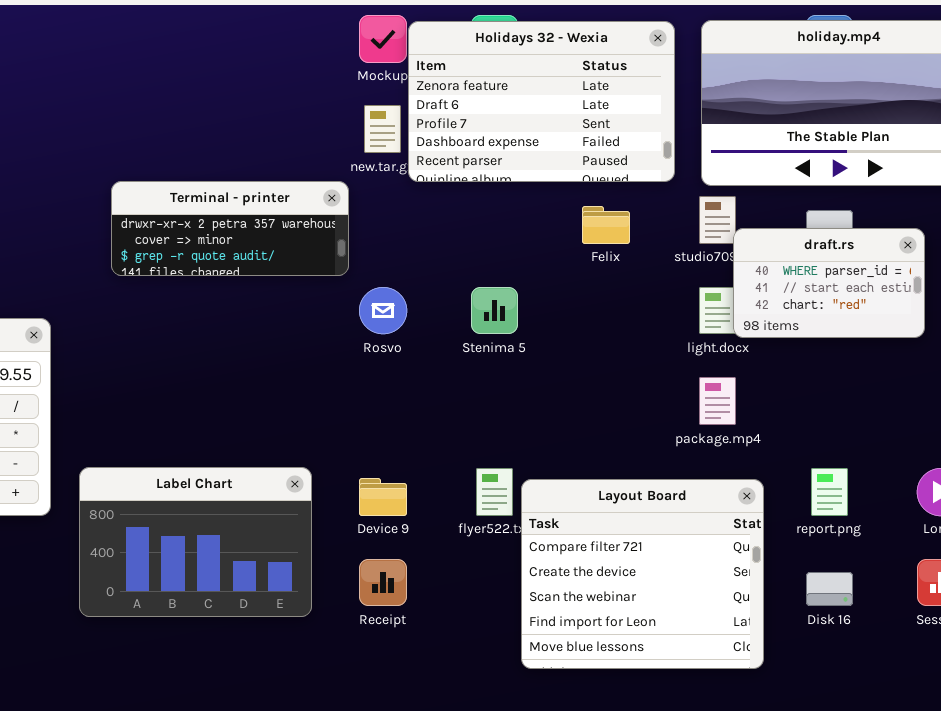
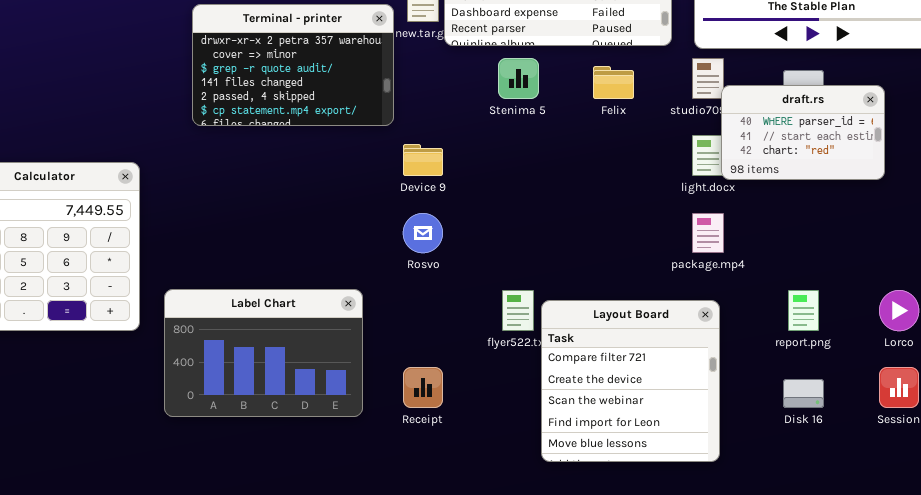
Terminal - printer: [111,181,349,276] -> [192,4,394,126], resized
Rosvo: [359,287,407,334] -> [403,213,443,253], moved
Stenima 5: [471,287,518,334] -> [498,58,539,99], moved
Device 9: [359,478,407,516] -> [403,144,443,176], moved
Layout Board: [521,479,764,669] -> [541,300,720,462], resized

